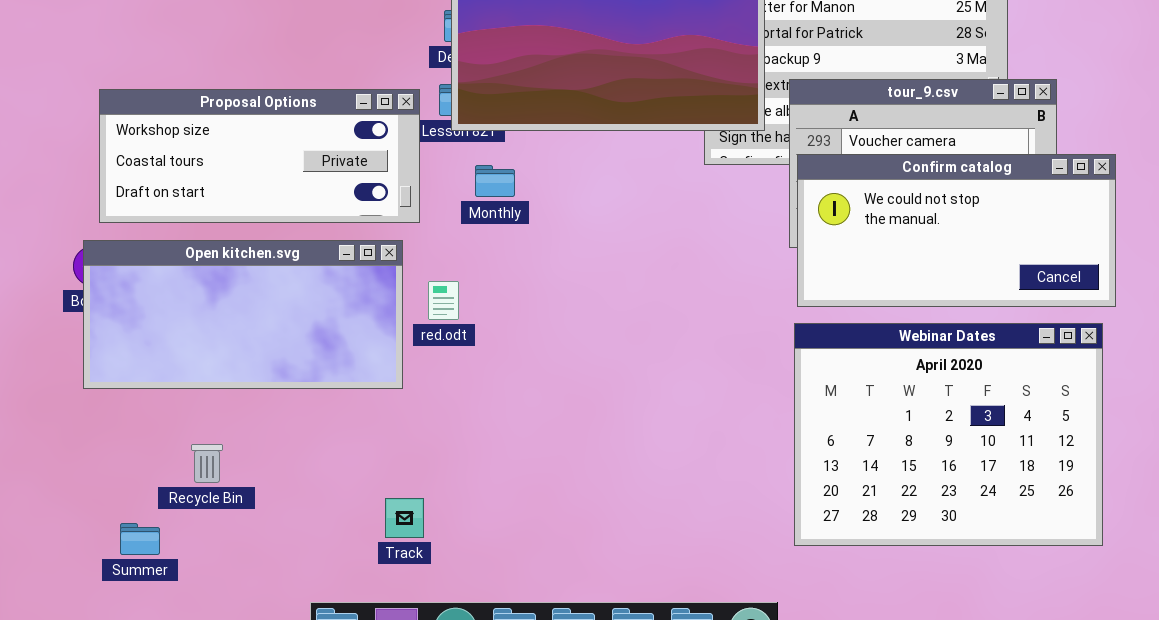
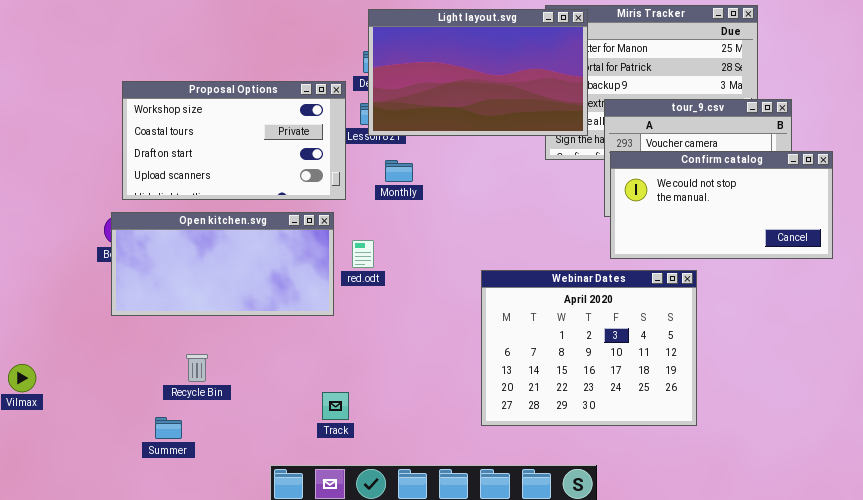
Proposal Options: [99,89,420,223] -> [122,81,346,200], resized
Webinar Dates: [794,323,1103,546] -> [481,270,697,426], moved
Summer: [120,523,160,555] -> [155,417,182,439], moved

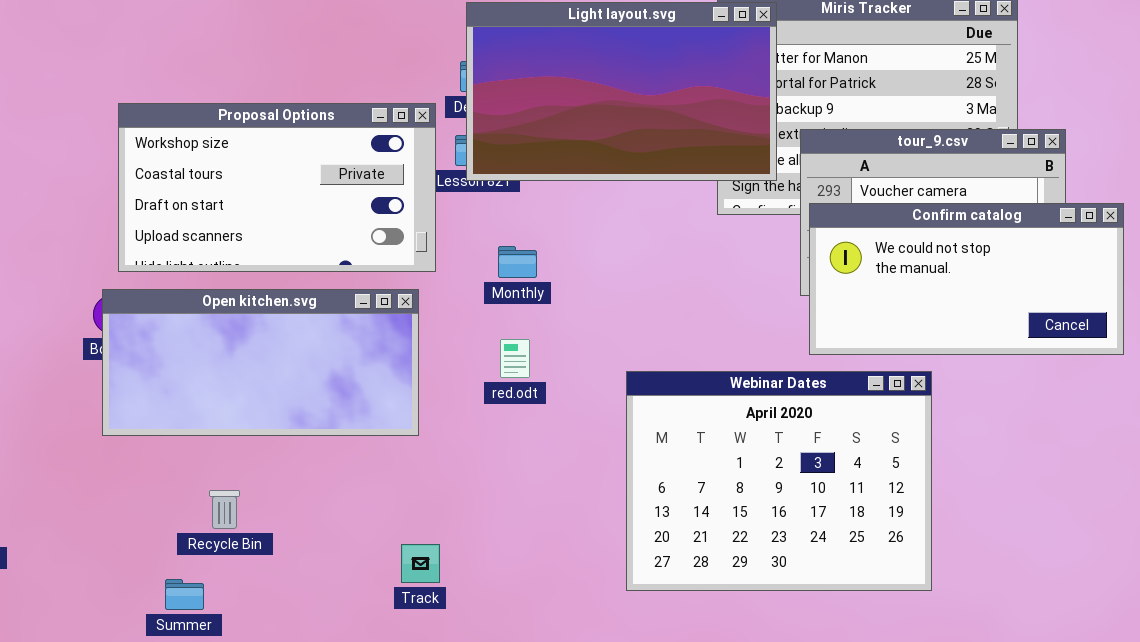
Monthly: [385,160,413,182] -> [498,246,537,278], moved
red.odt: [352,240,374,268] -> [500,339,530,378], moved

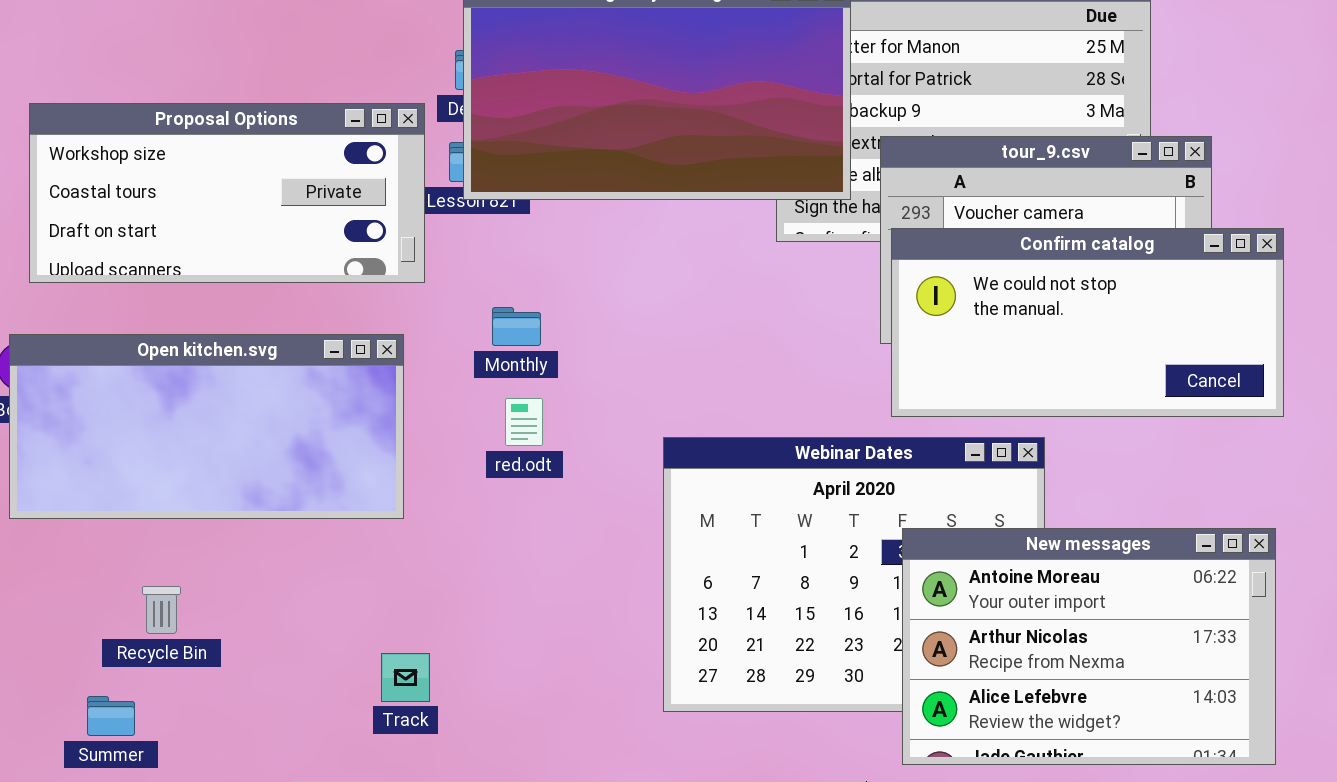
Proposal Options: [118,103,436,272] -> [29,103,425,283], resized
Monthly: [498,246,537,278] -> [492,307,541,346], moved
New messages: none -> [902,528,1276,765], opened

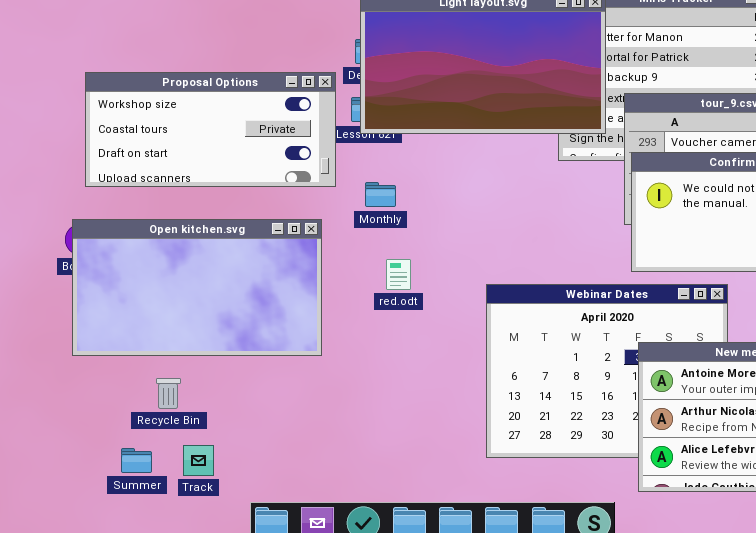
Monthly: [492,307,541,346] -> [365,182,396,207], moved
Open kitchen.svg: [9,334,404,519] -> [72,219,322,356], resized
Track: [381,653,430,702] -> [183,445,214,476], moved

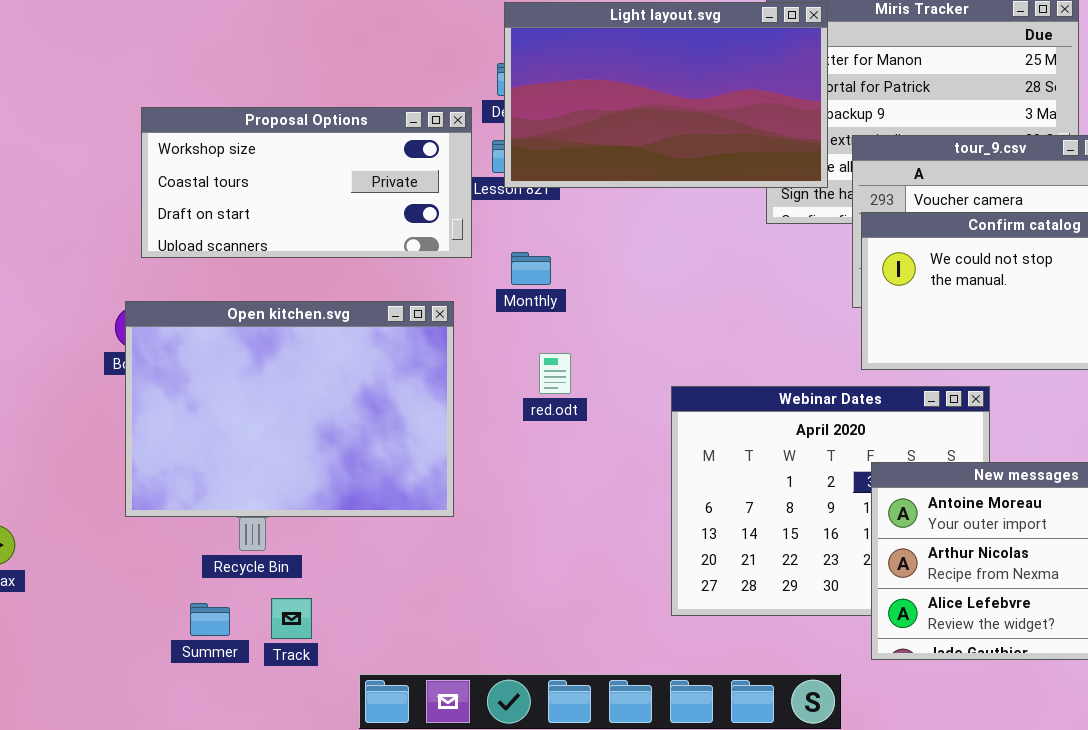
Open kitchen.svg: [72,219,322,356] -> [125,301,454,517], resized

